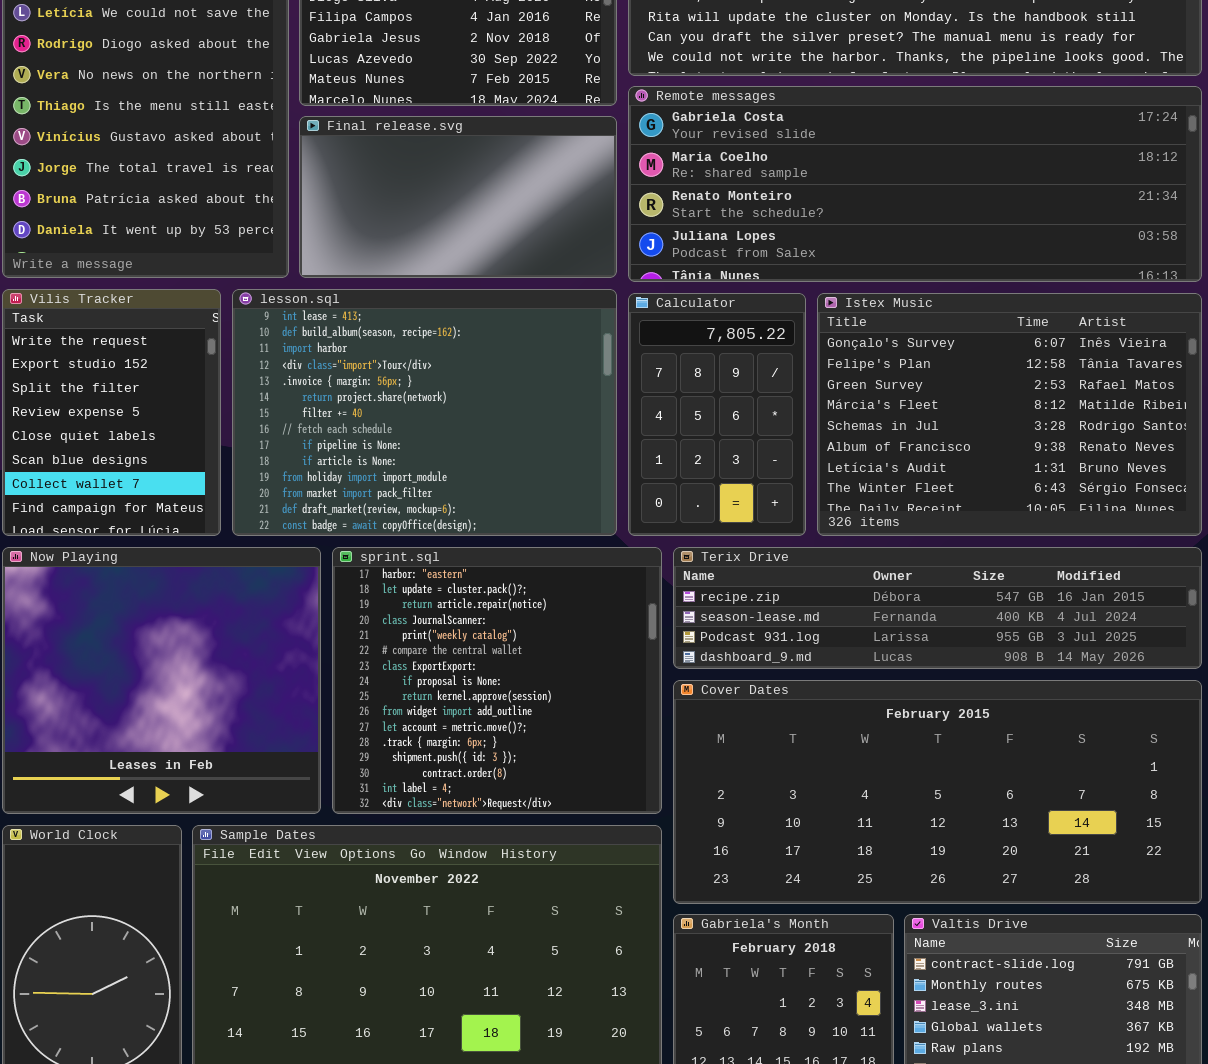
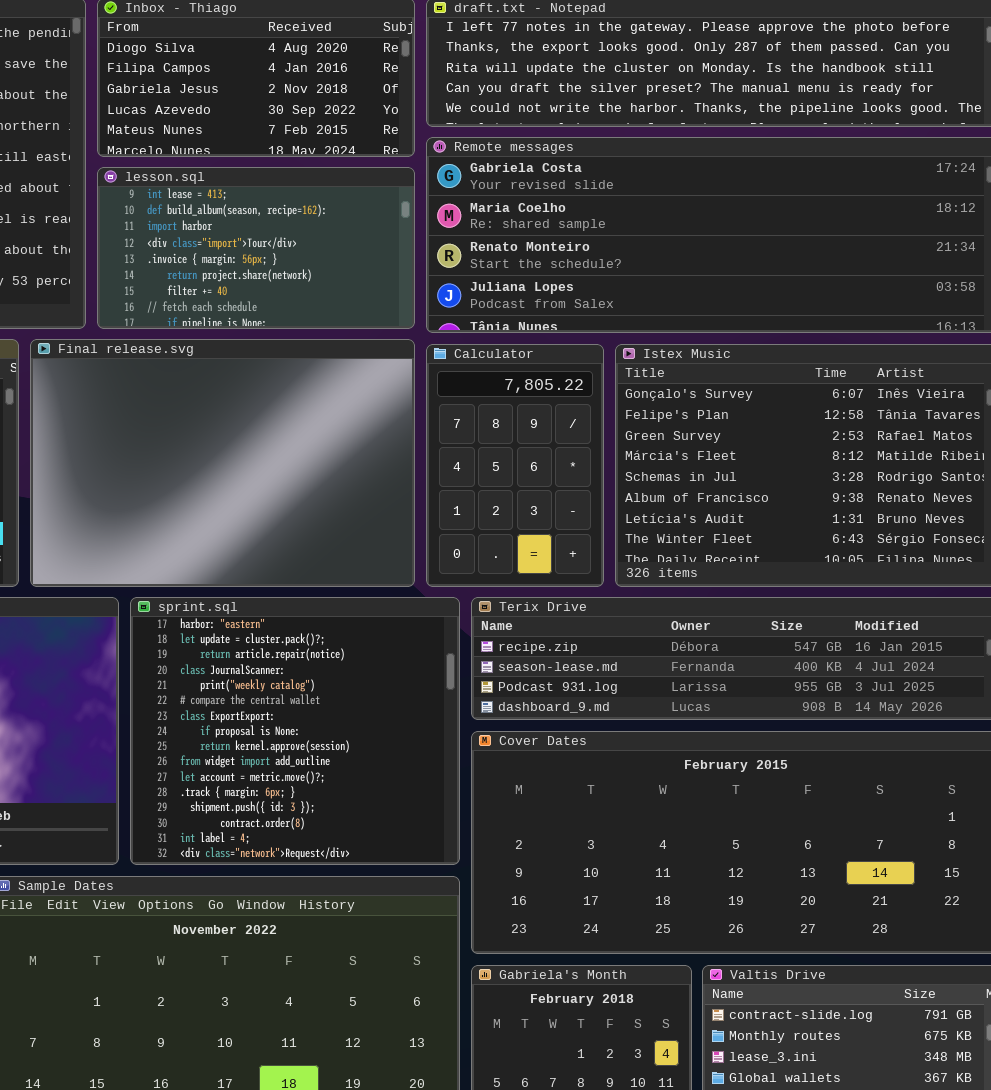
Final release.svg: [299,116,617,278] -> [30,339,415,587], moved, resized
lesson.sql: [232,289,617,536] -> [97,167,415,329], moved, resized

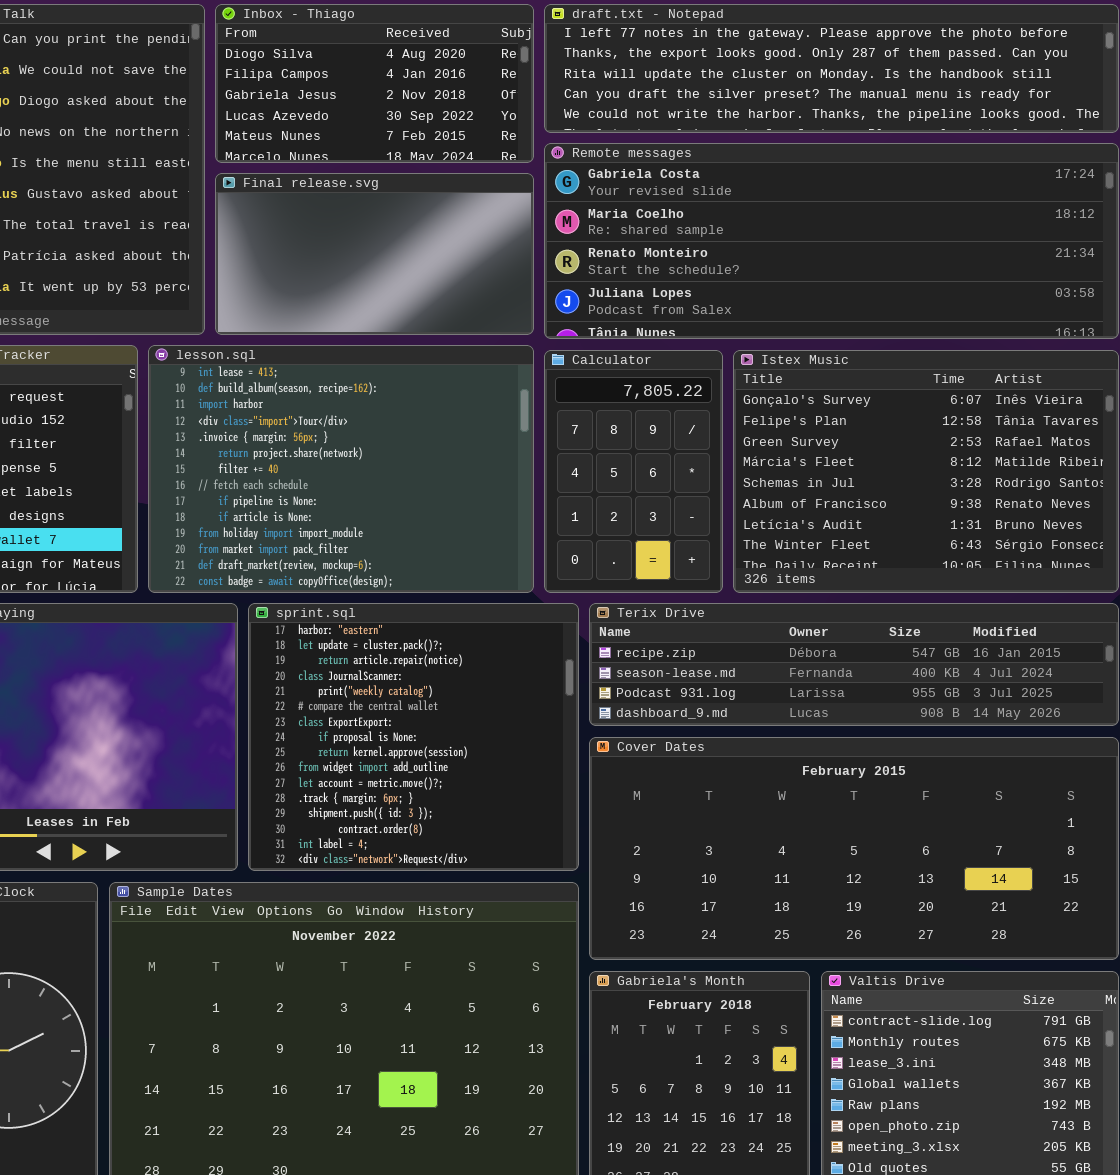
lesson.sql: [97,167,415,329] -> [148,345,534,593], moved, resized
Final release.svg: [30,339,415,587] -> [215,173,534,335], moved, resized

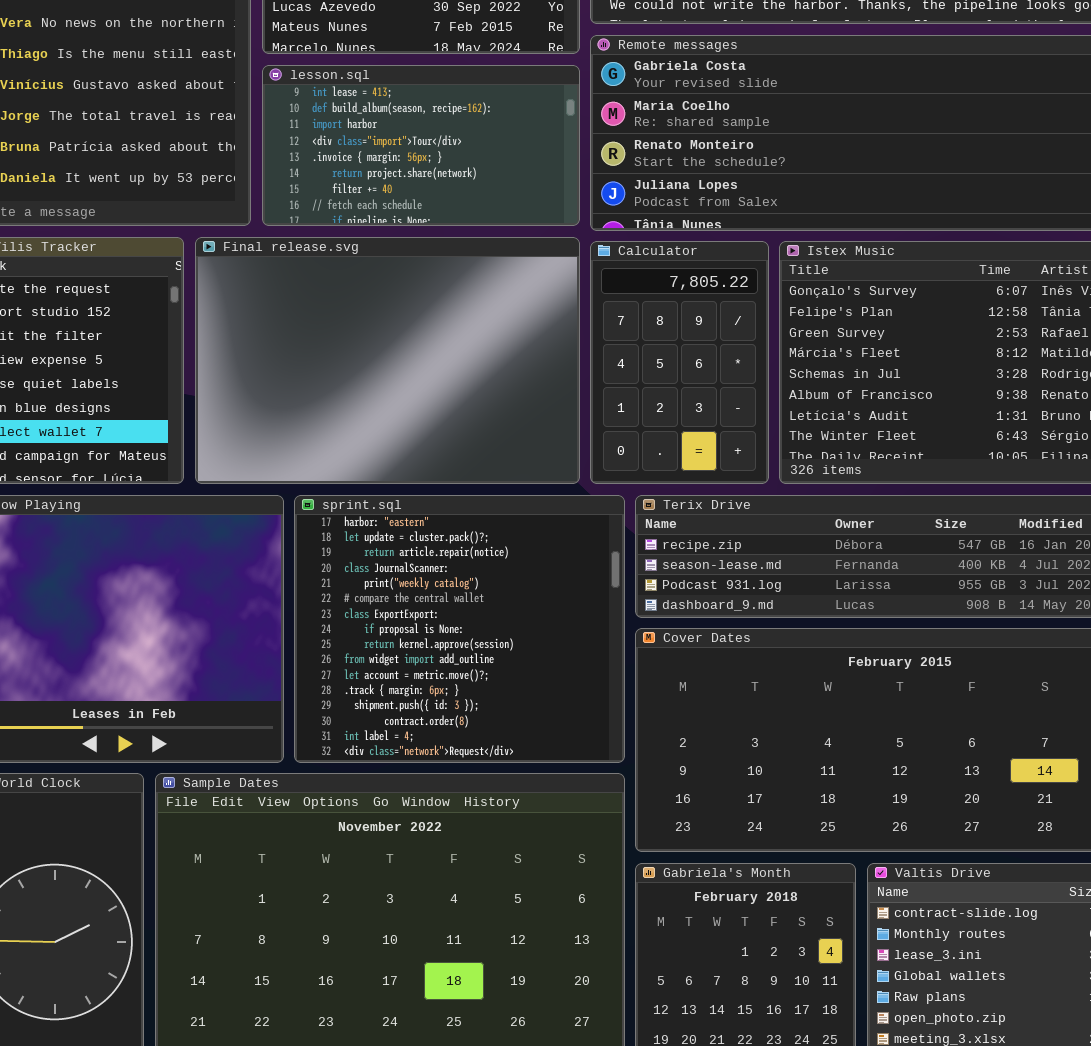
Final release.svg: [215,173,534,335] -> [195,237,580,484], moved, resized
lesson.sql: [148,345,534,593] -> [262,65,580,226], moved, resized

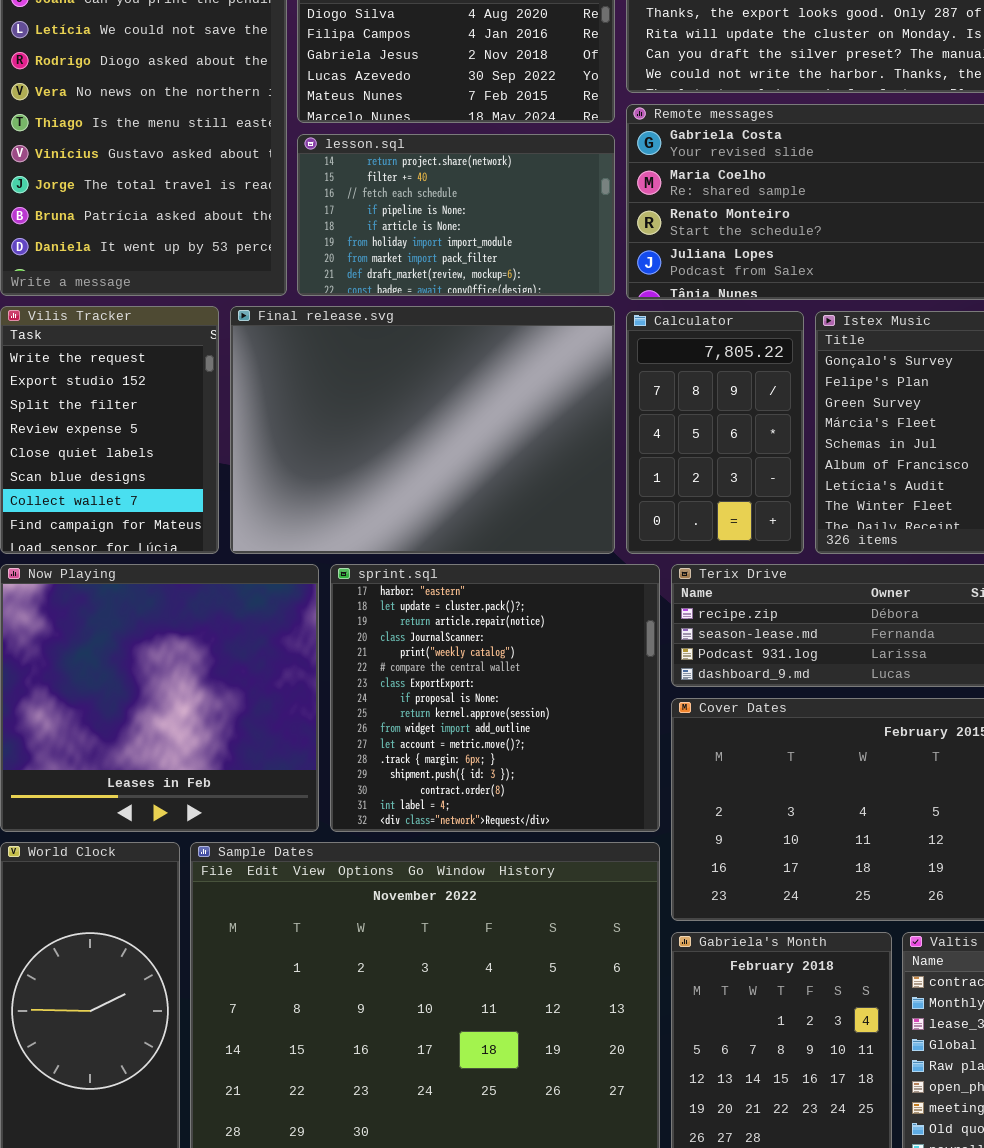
lesson.sql: [262,65,580,226] -> [297,134,615,296], scrolled down 5 rows

